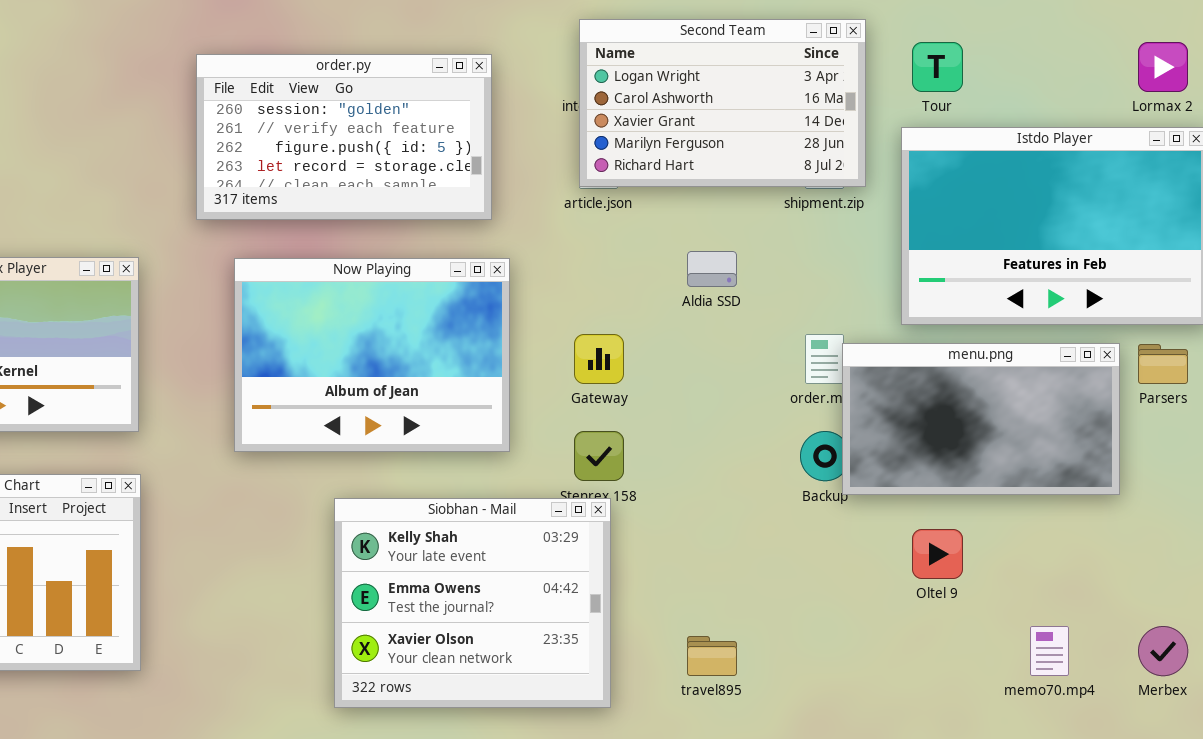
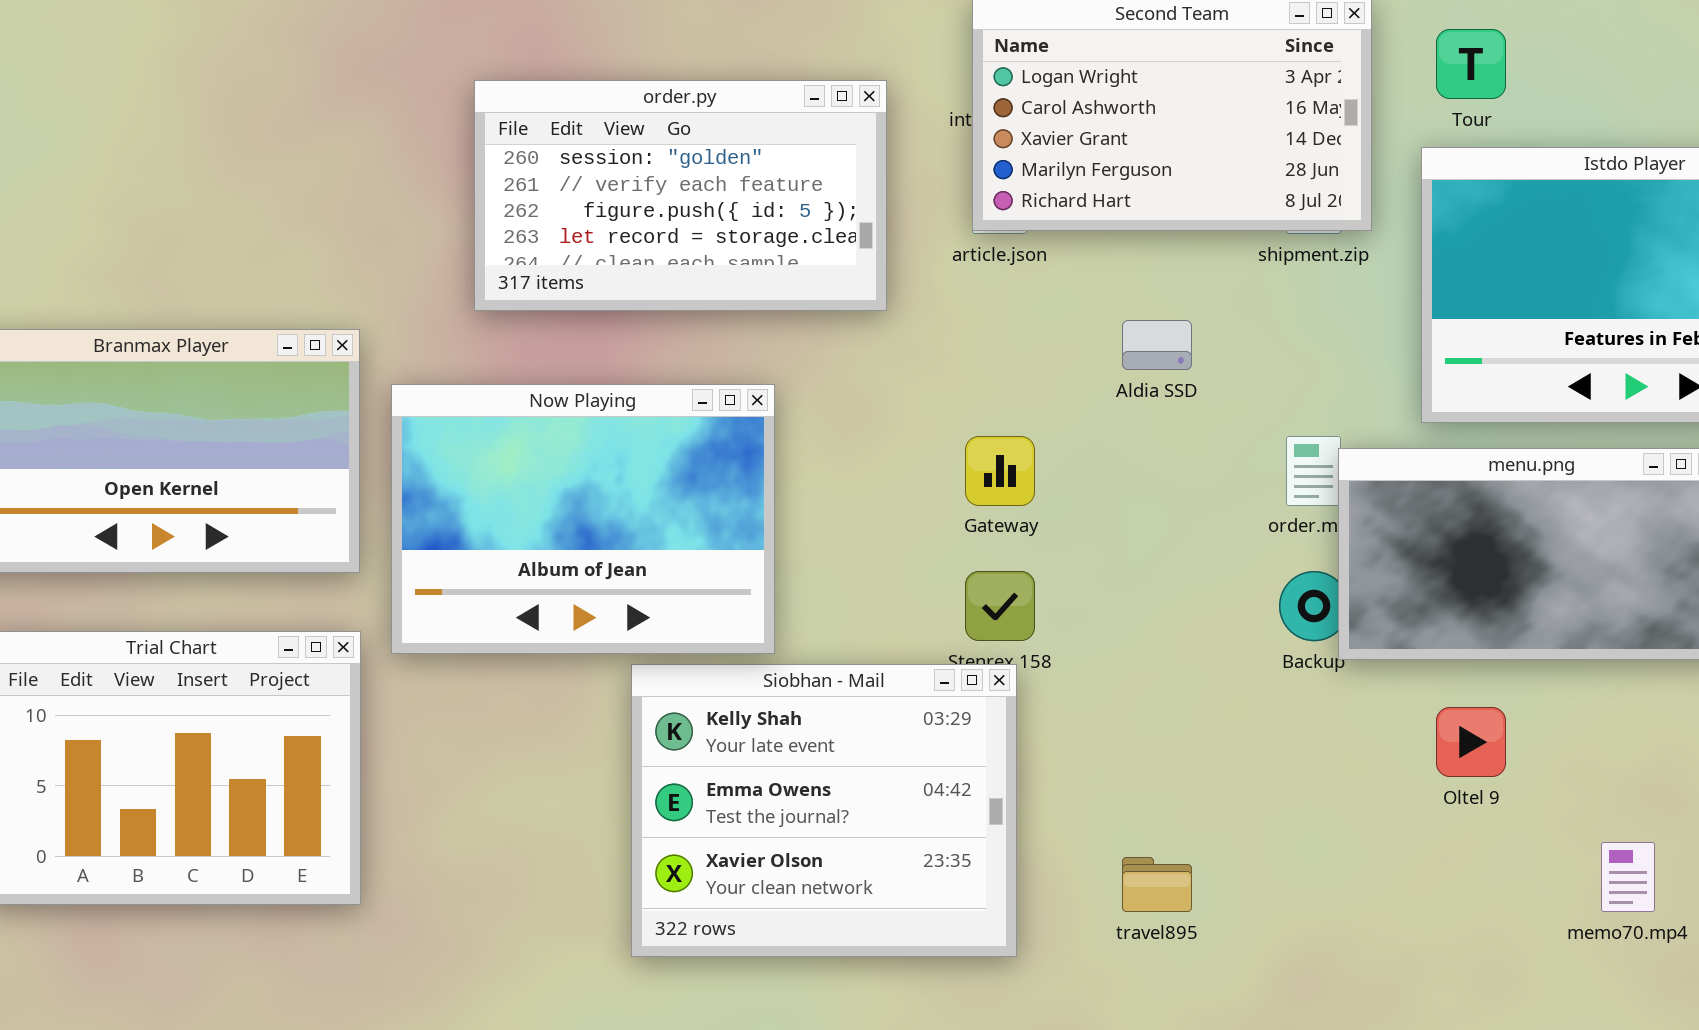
order.py: [196,54,492,220] -> [474,80,887,311], moved
Now Playing: [234,258,510,452] -> [391,384,775,654], moved

